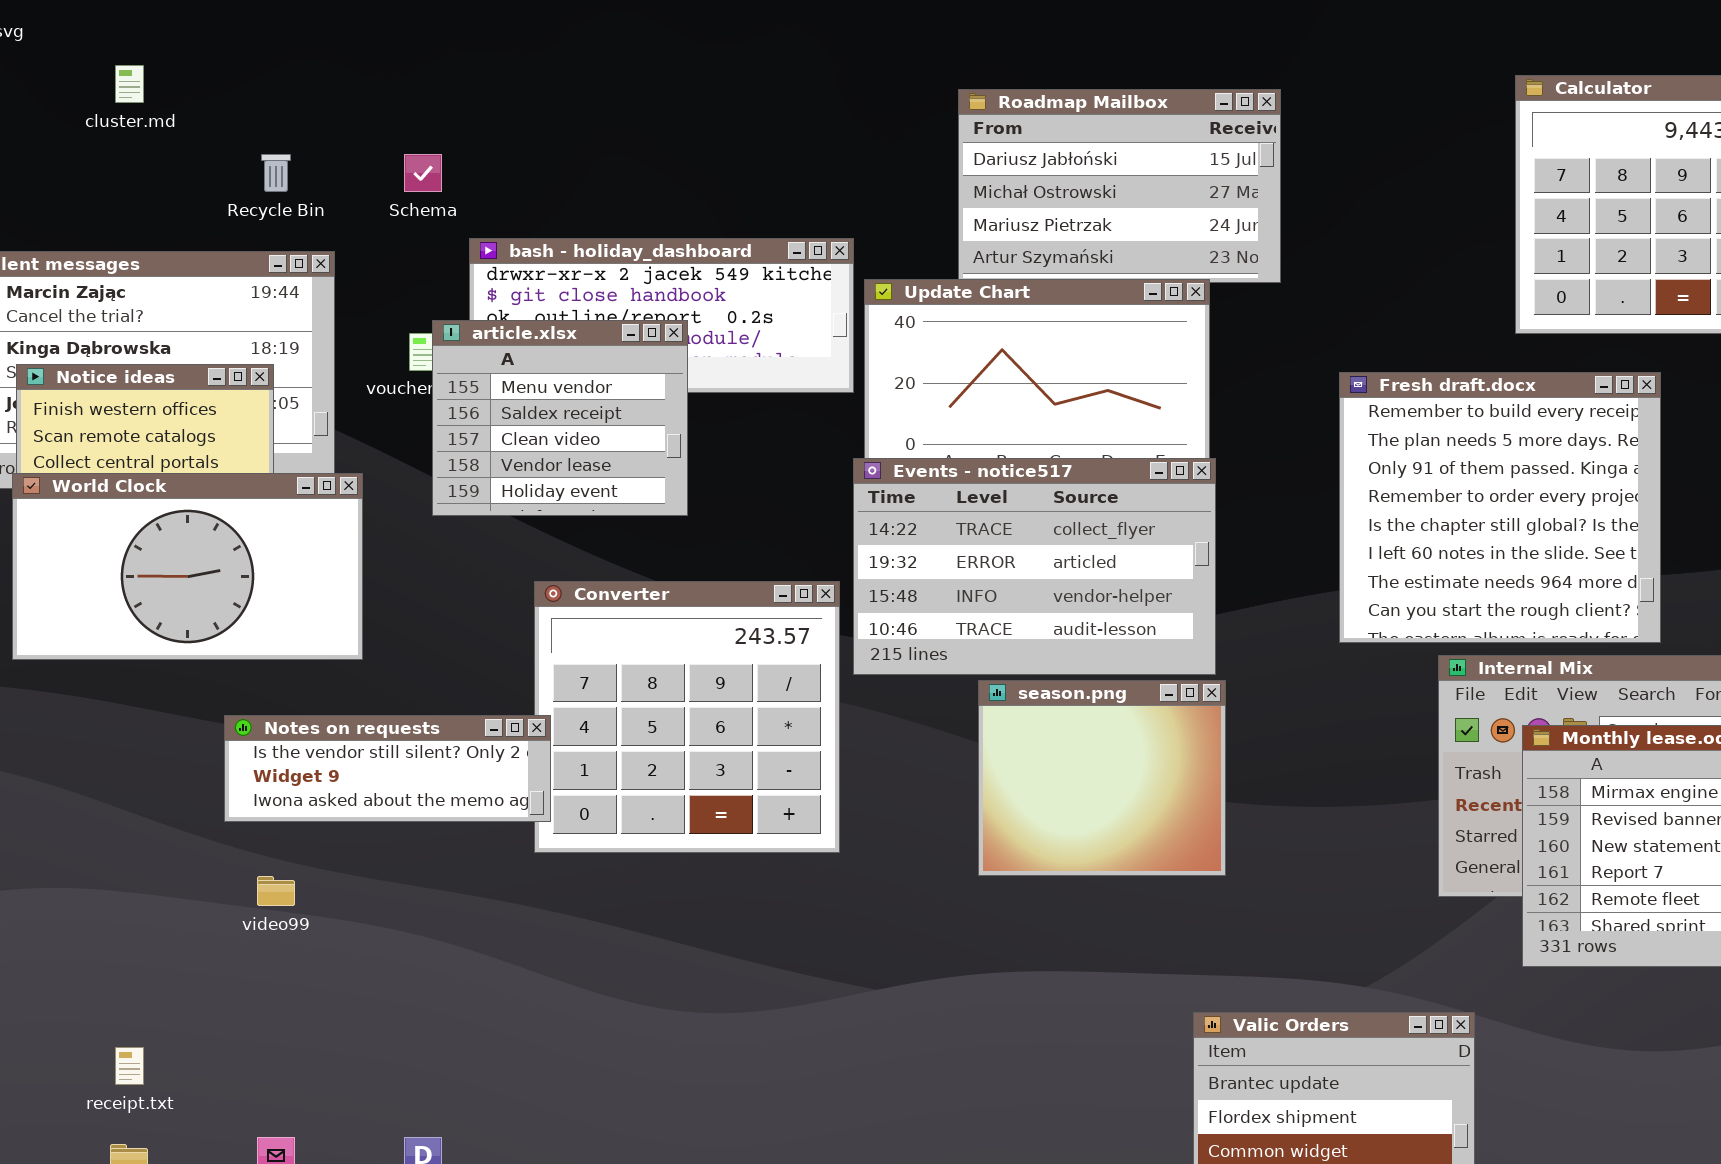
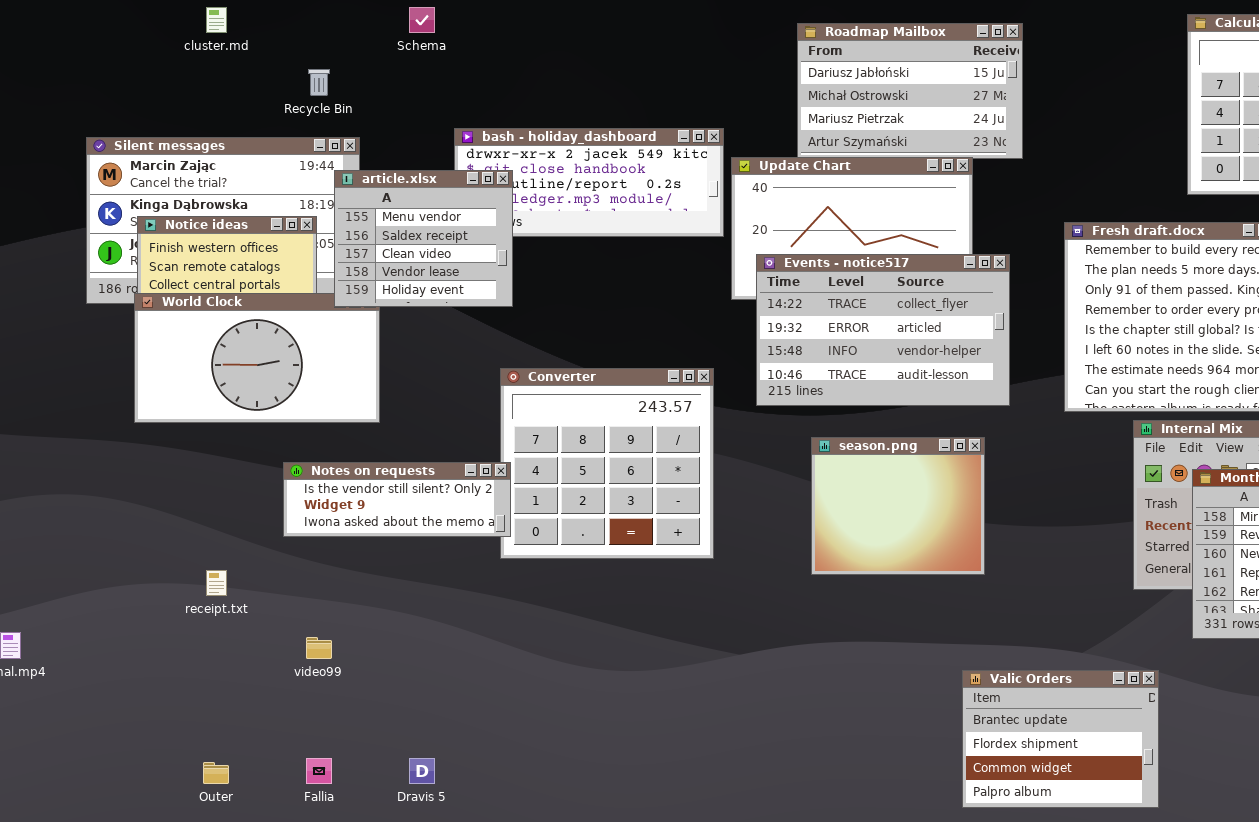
Schema: [404,154,442,192] -> [409,7,435,33], moved
article.xlsx: [432,320,688,516] -> [334,170,513,307], moved
Events - notice517: [853,458,1216,675] -> [756,254,1010,406], moved
video99: [257,876,295,906] -> [306,637,332,659], moved
receipt.txt: [115,1047,144,1085] -> [206,570,227,596], moved

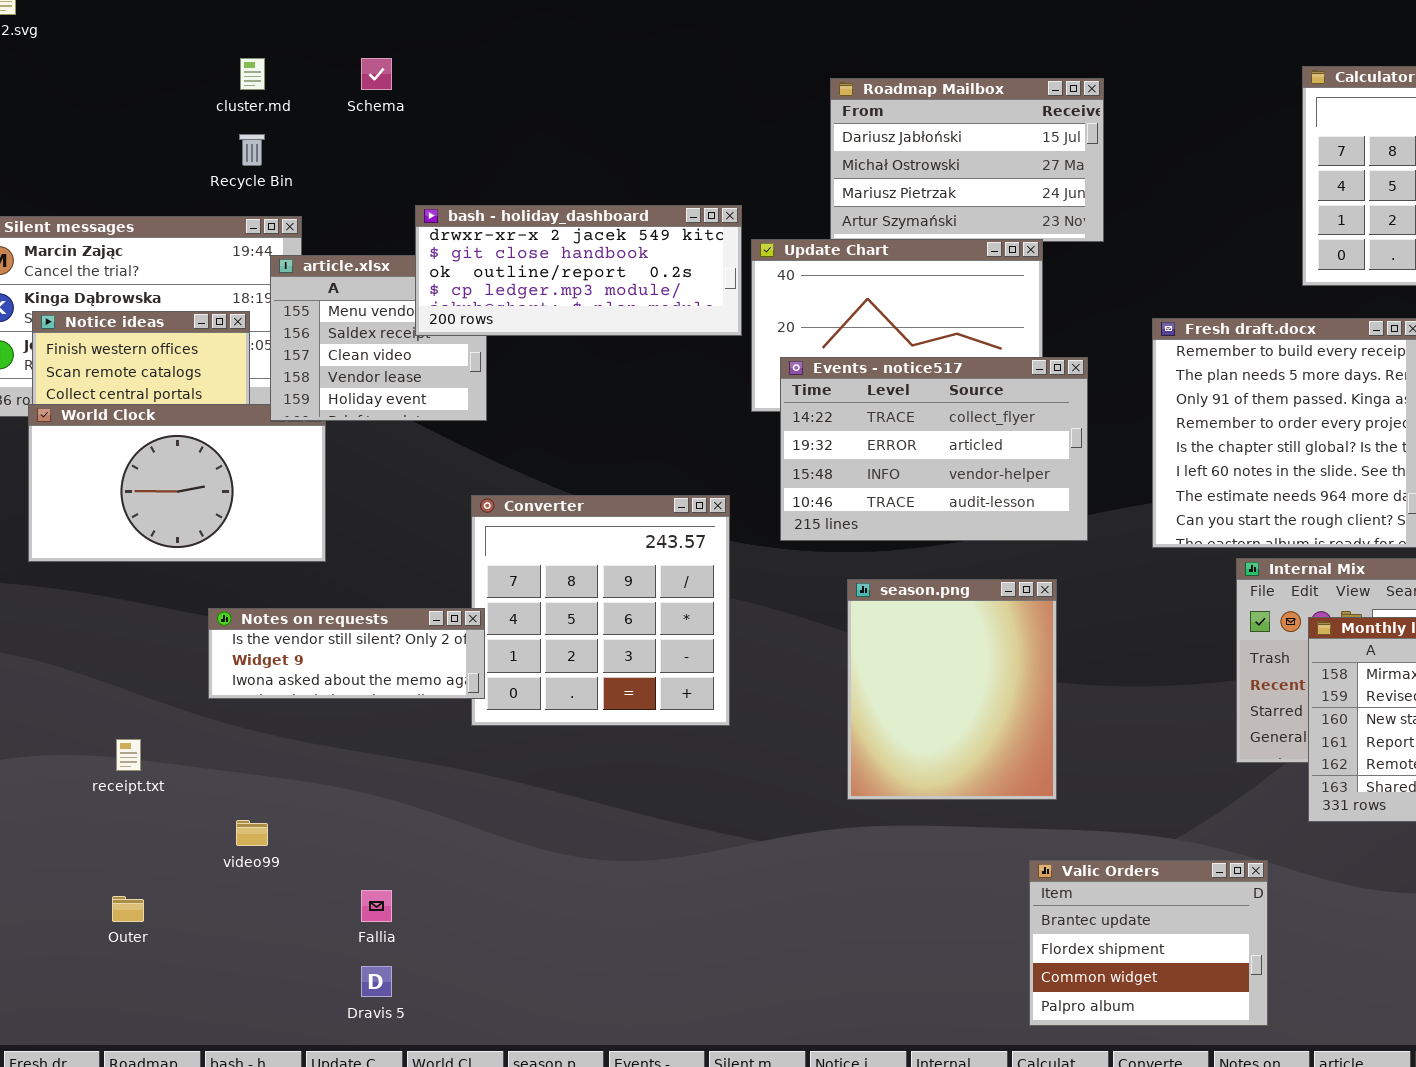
cluster.md: [206,7,227,33] -> [240,58,265,90], moved
bash - holiday_dashboard: [454,128,724,237] -> [415,205,742,336], raised
season.png: [811,437,985,575] -> [847,579,1057,800], resized
Fallia: [306,758,332,784] -> [361,890,392,922], moved
Outer: [203,762,229,784] -> [112,896,144,922], moved

